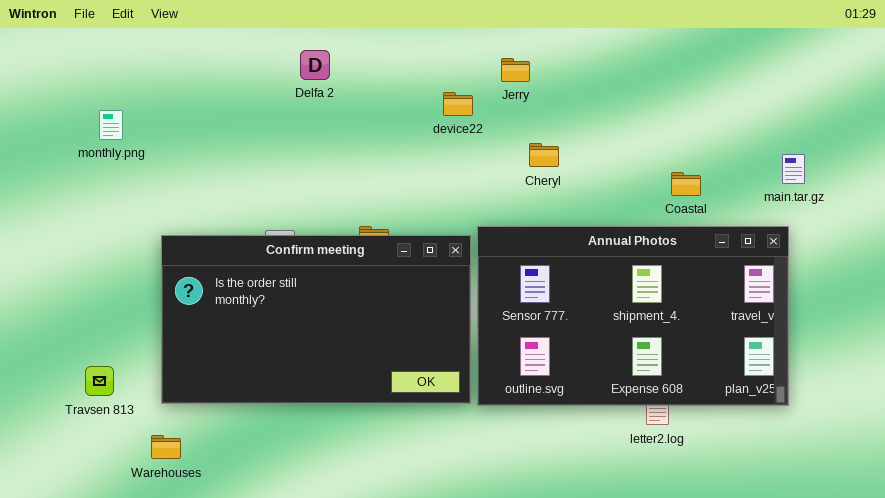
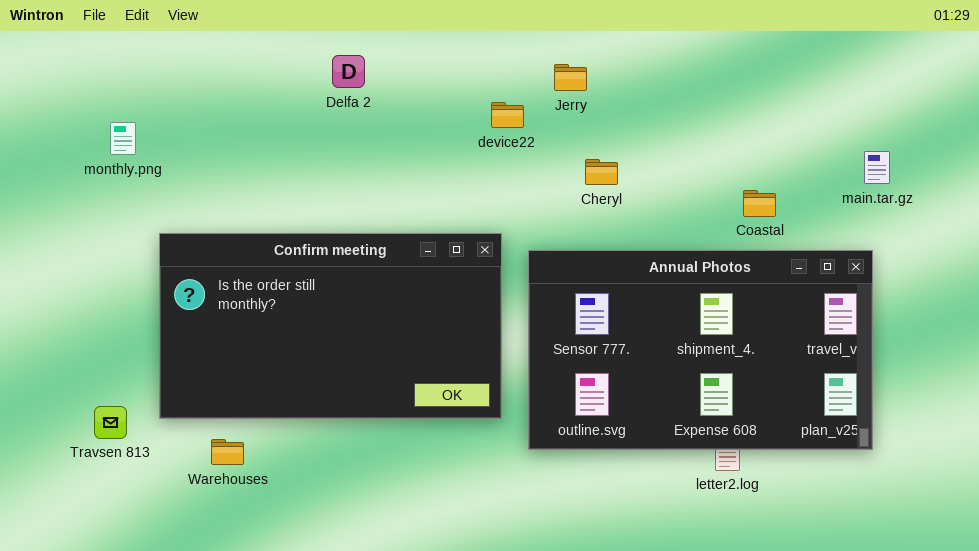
main.tar.gz: [782,154,805,184] -> [864,151,890,184], moved
Confirm meeting: [161,235,471,404] -> [159,233,502,419], moved
Warehouses: [151,435,181,459] -> [211,439,244,465], moved

